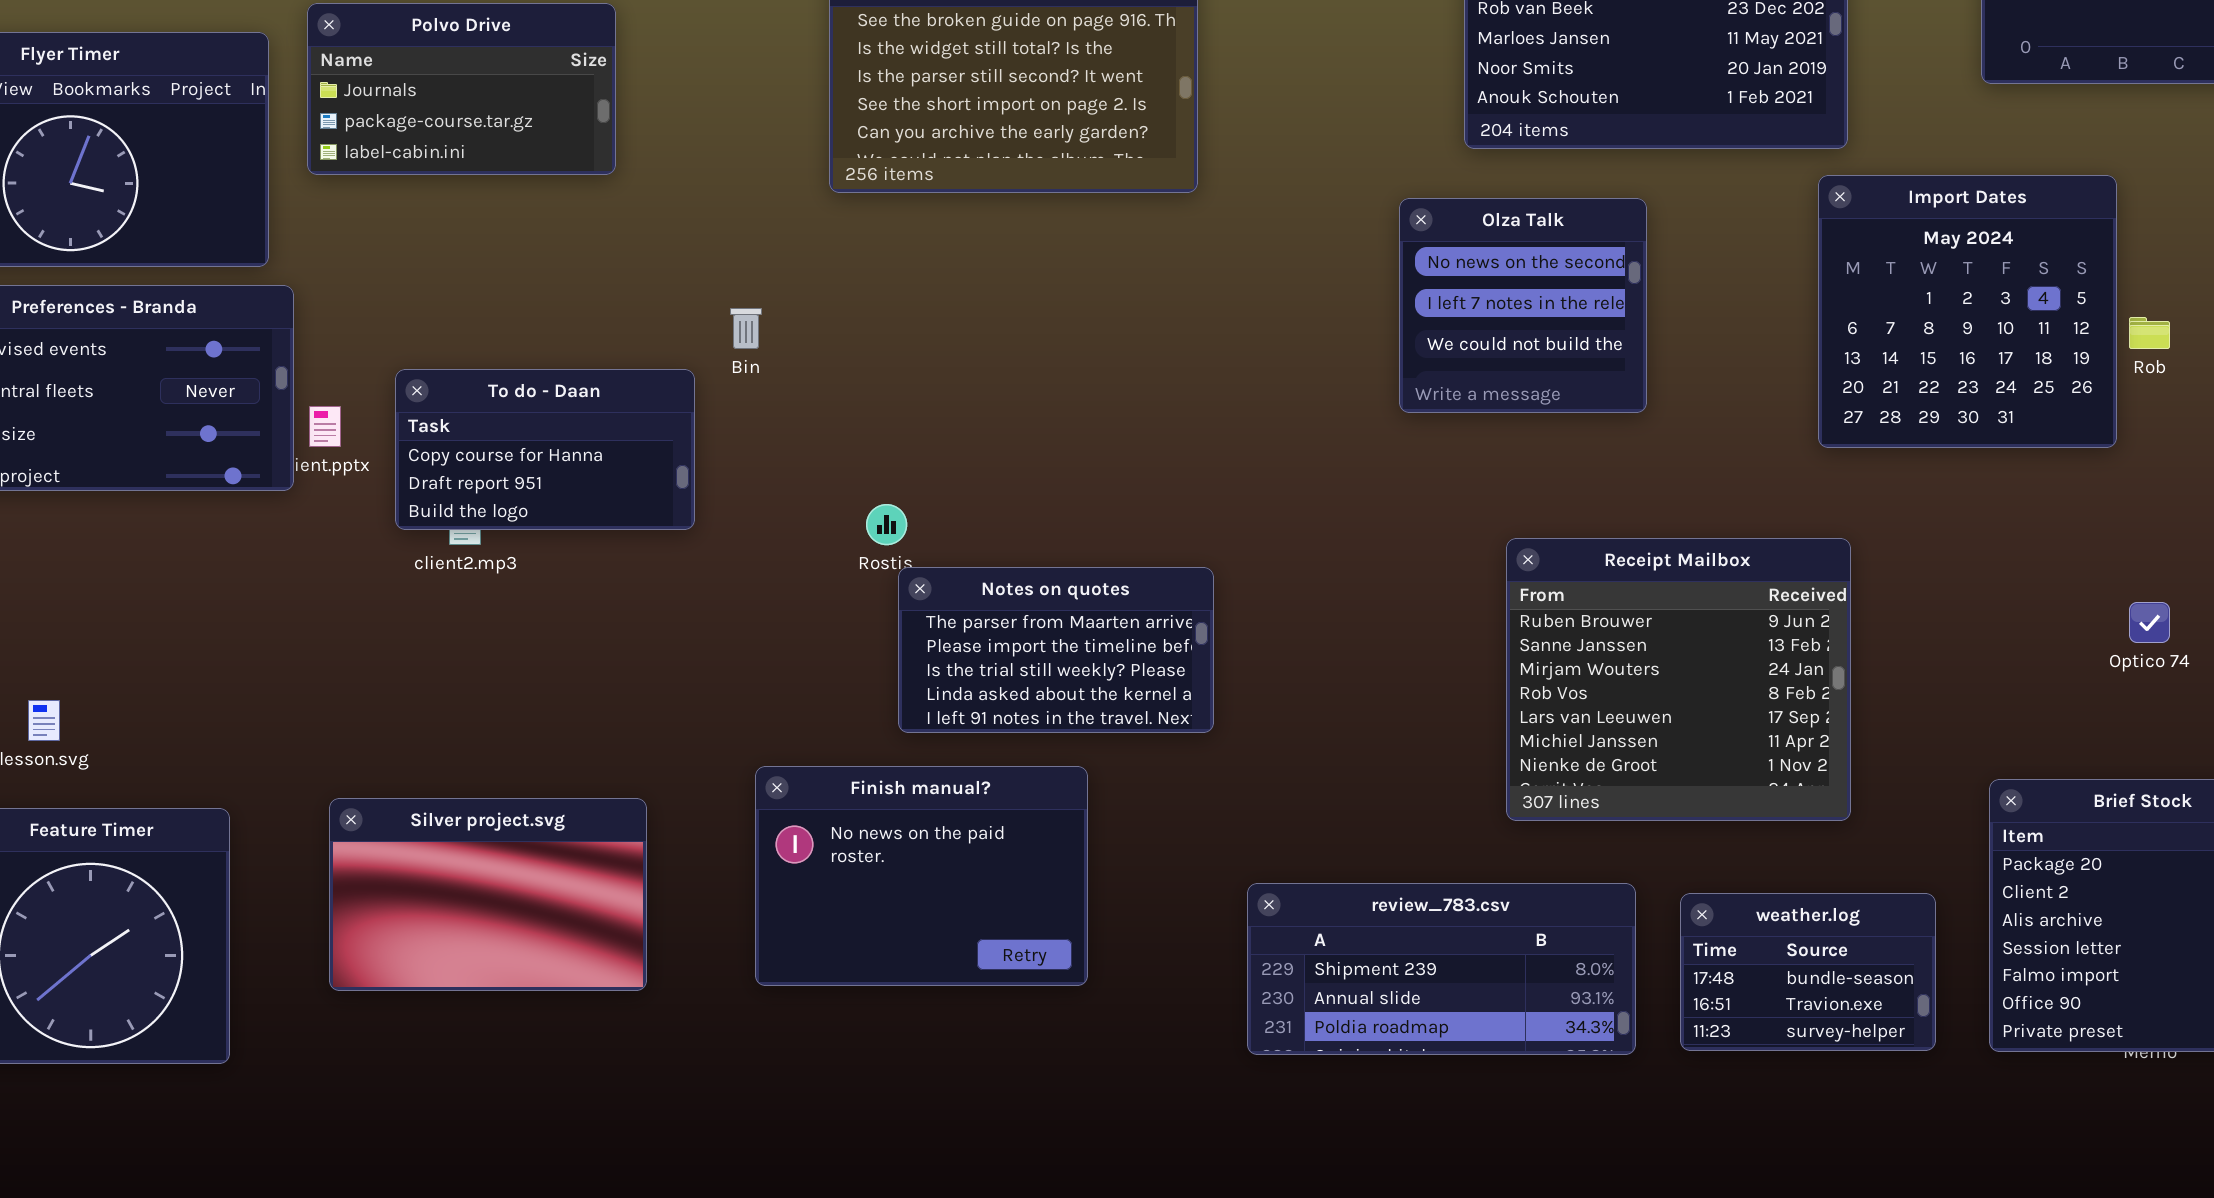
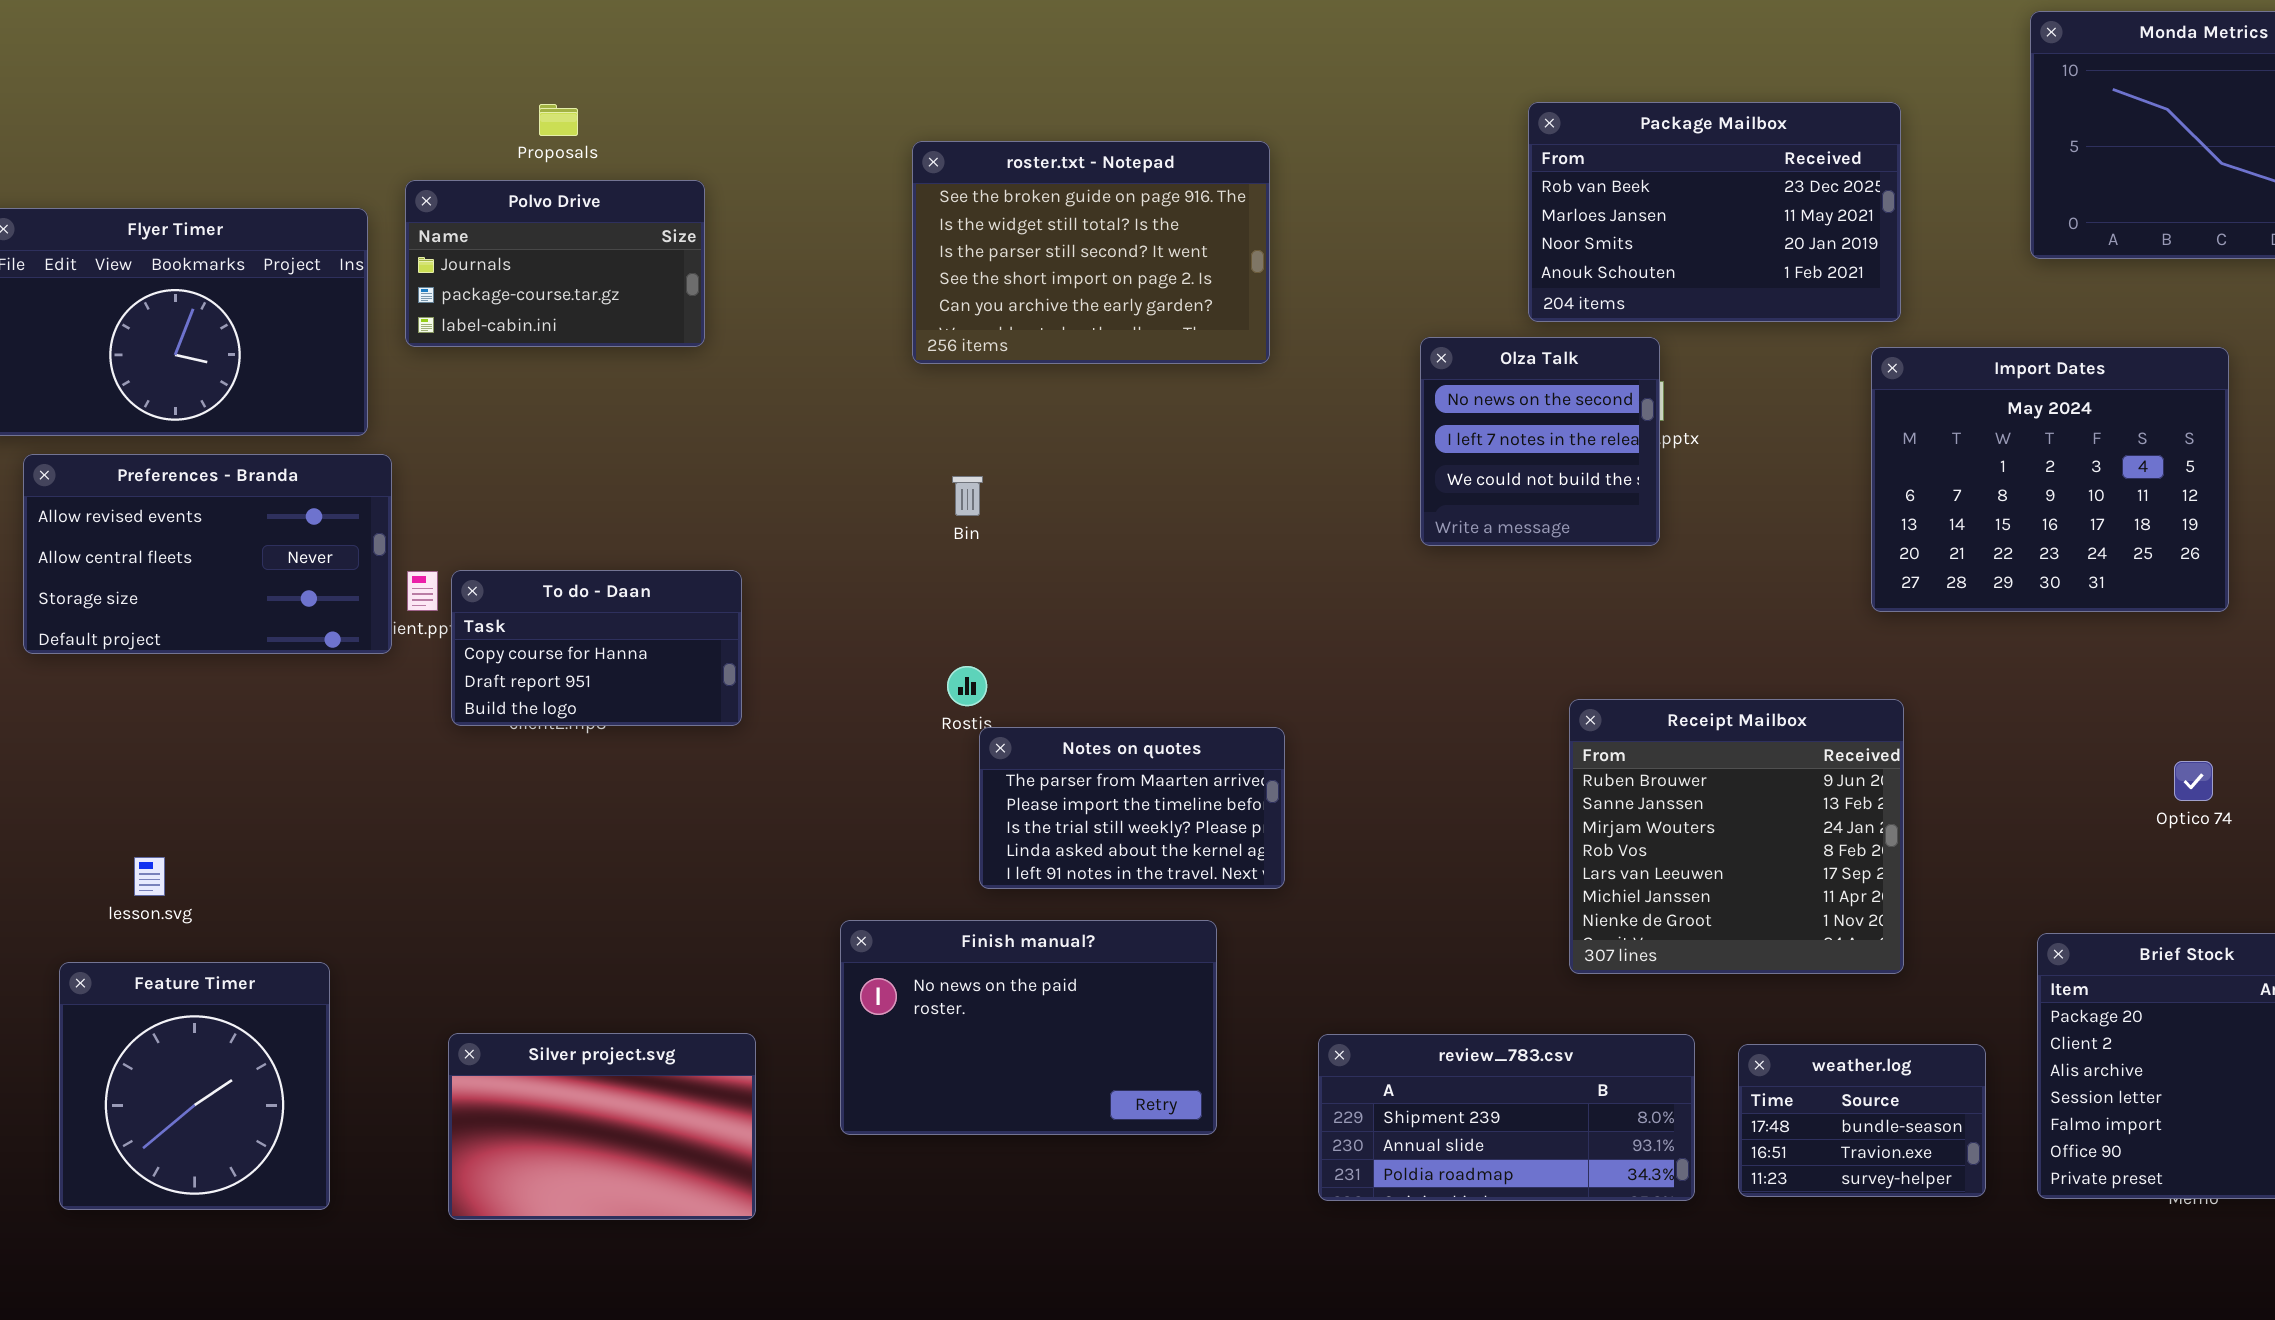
Import Dates: [1818,175,2117,448] -> [1871,347,2229,612], resized
Olza Talk: [1399,198,1647,413] -> [1420,337,1660,546], moved
Bin: [730,308,762,349] -> [952,476,983,516], moved
To do - Daan: [395,369,695,530] -> [451,570,742,726], moved
Finish manual?: [755,766,1088,986] -> [840,920,1217,1135], resized
Silver project.svg: [329,798,647,991] -> [448,1033,756,1220], moved

